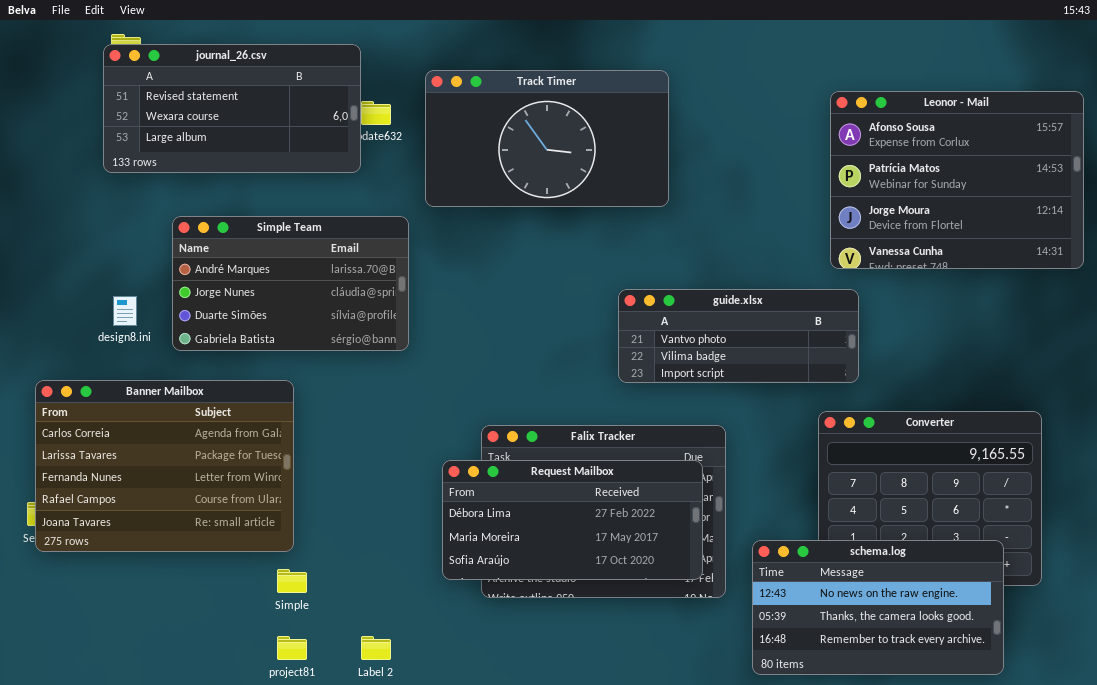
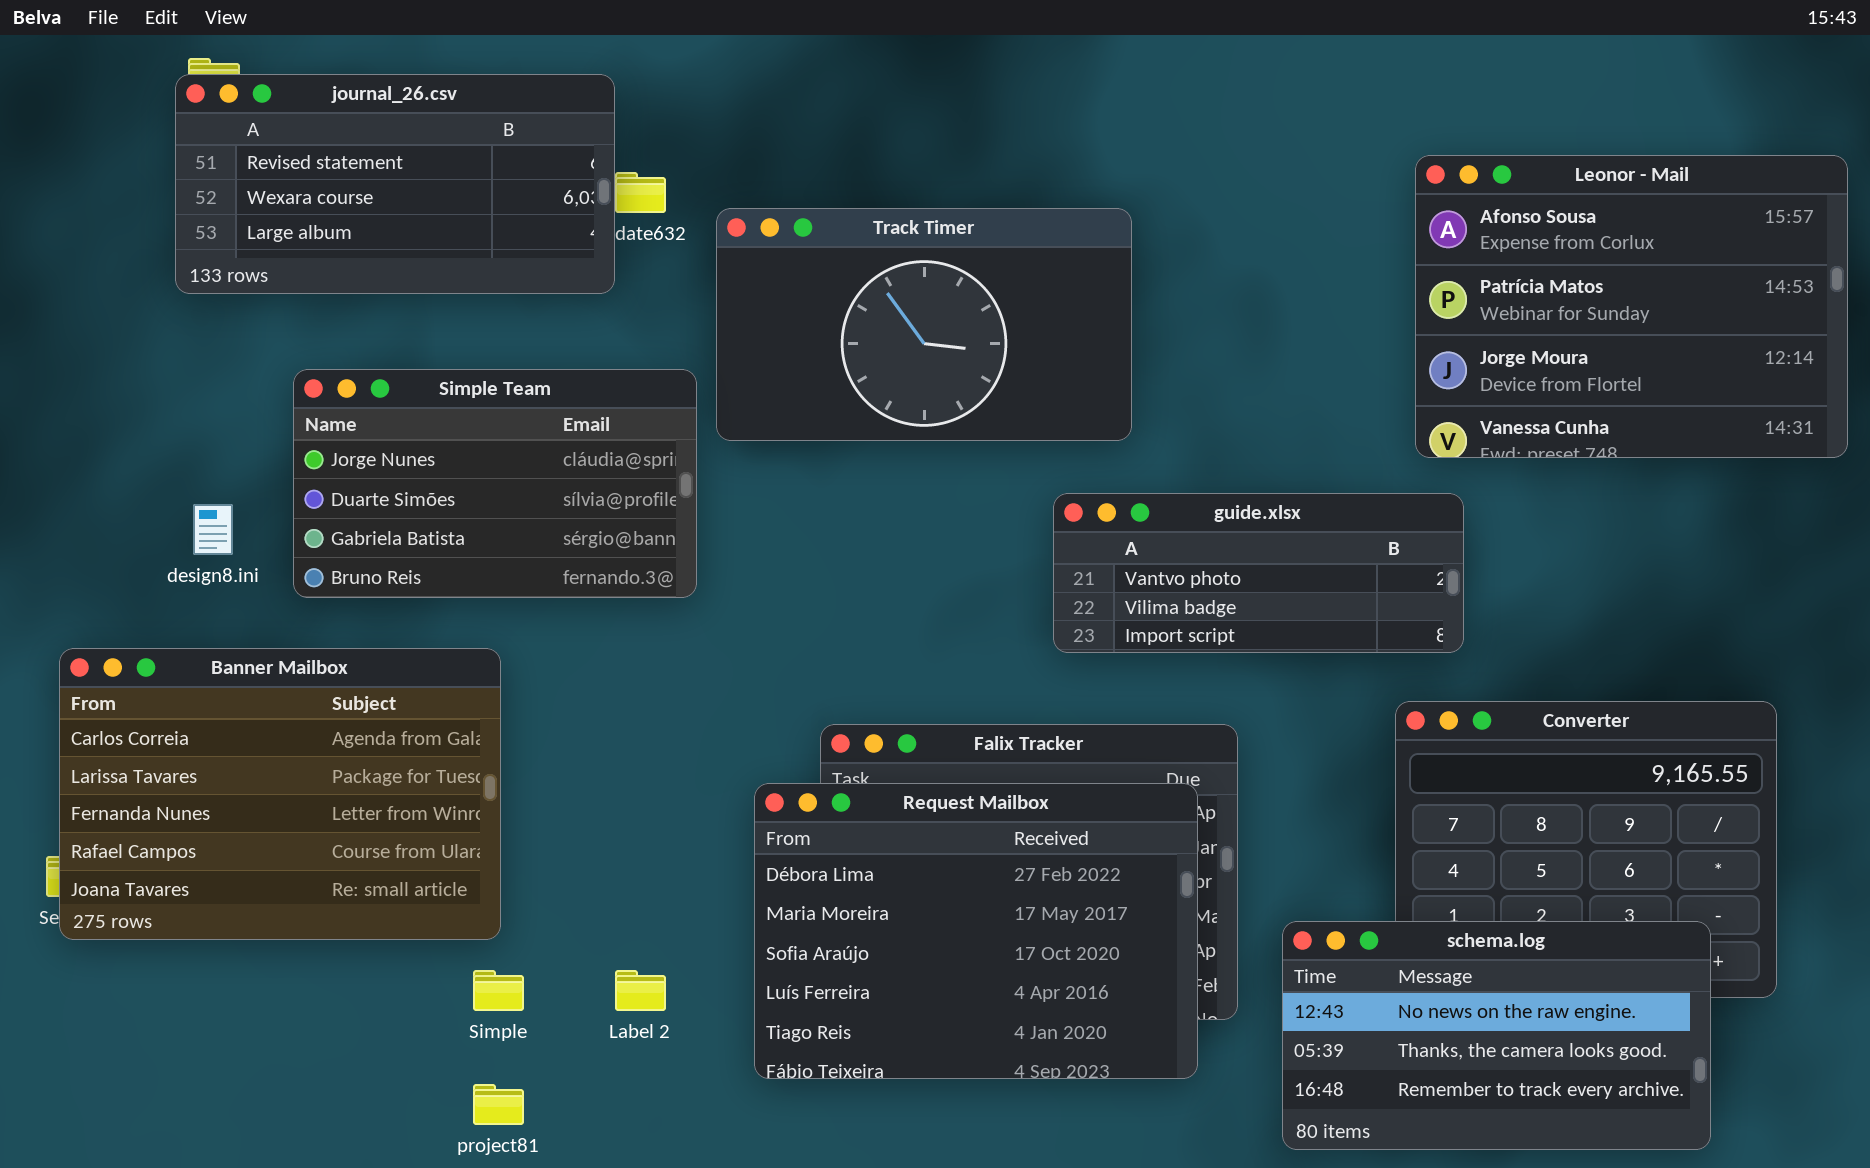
Track Timer: [425,70,669,207] -> [716,208,1132,441], moved
Simple Team: [172,216,409,351] -> [293,369,697,598], scrolled down 1 row
Request Mailbox: [442,460,703,580] -> [754,783,1198,1079], resized
Label 2: [361,636,391,660] -> [615,970,666,1011], moved

